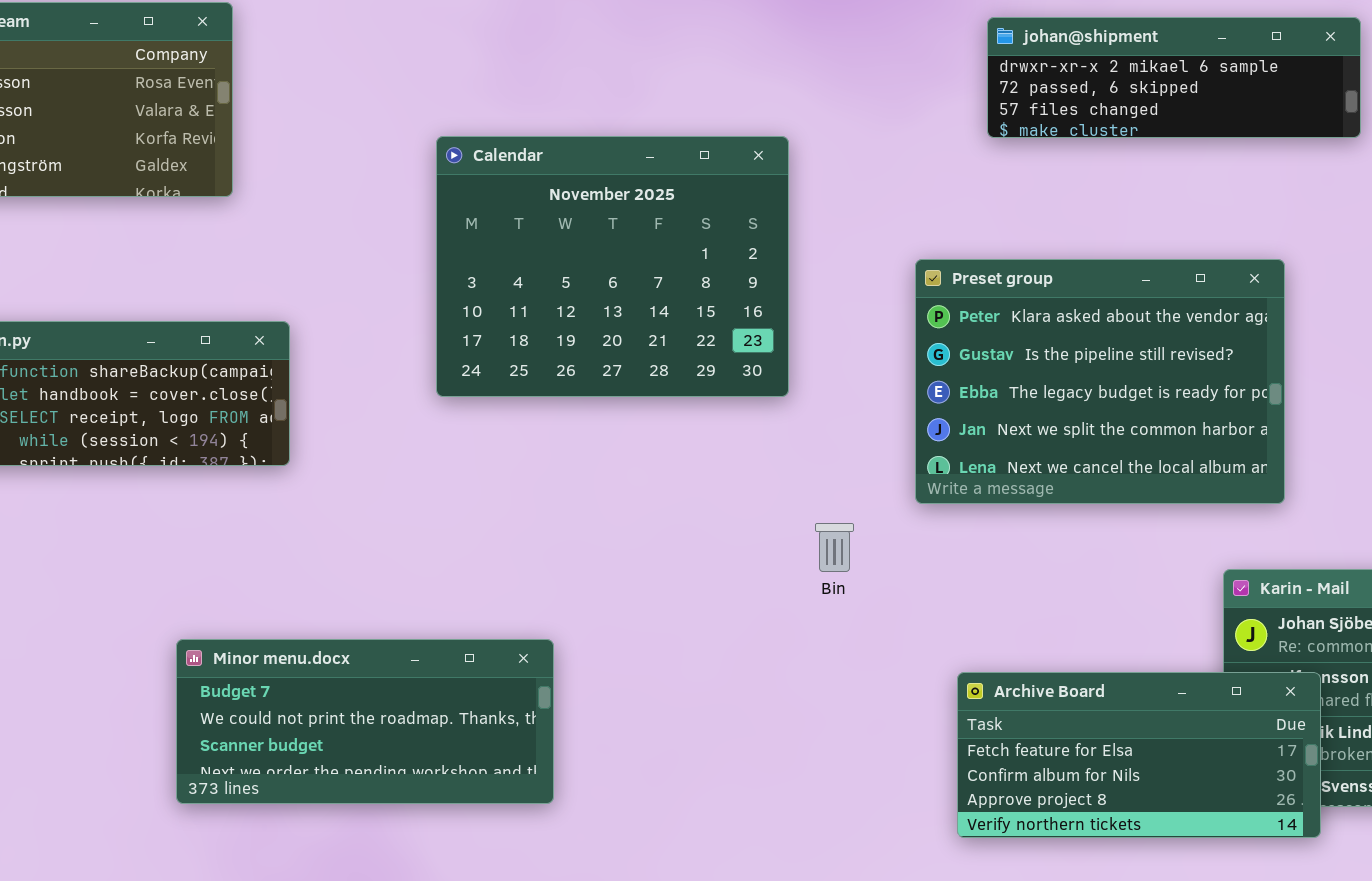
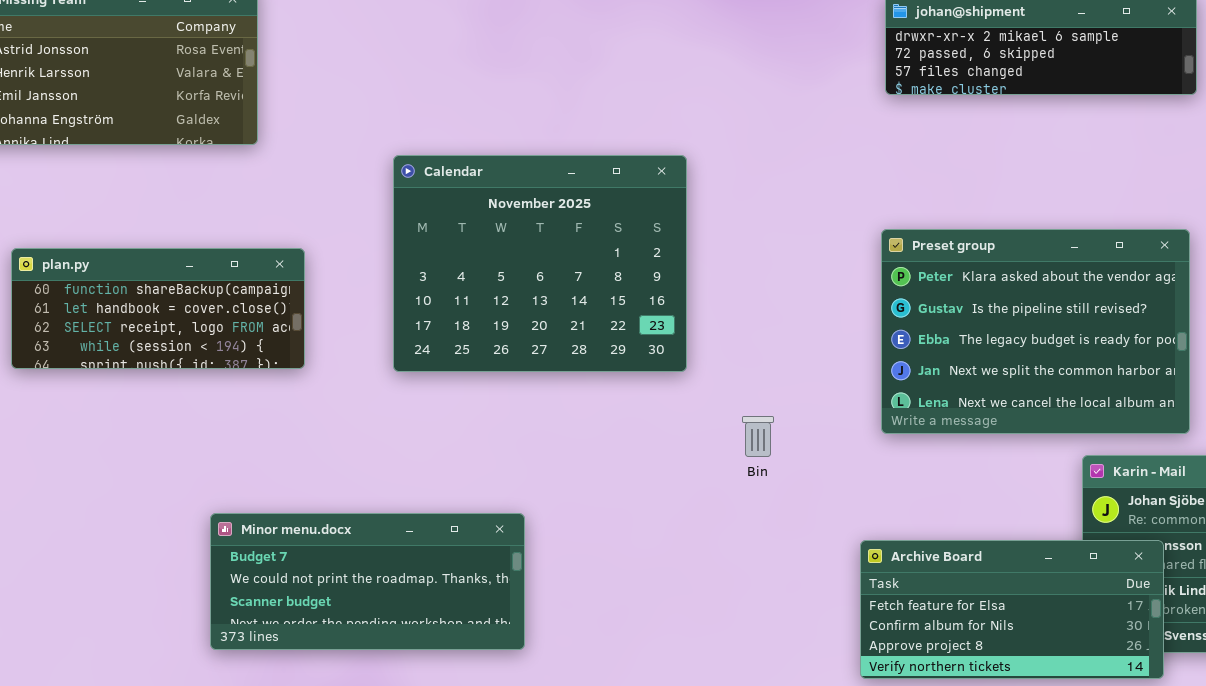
Calendar: [436,136,789,397] -> [393,155,687,372], moved
Preset group: [915,259,1285,504] -> [881,229,1190,434], moved

